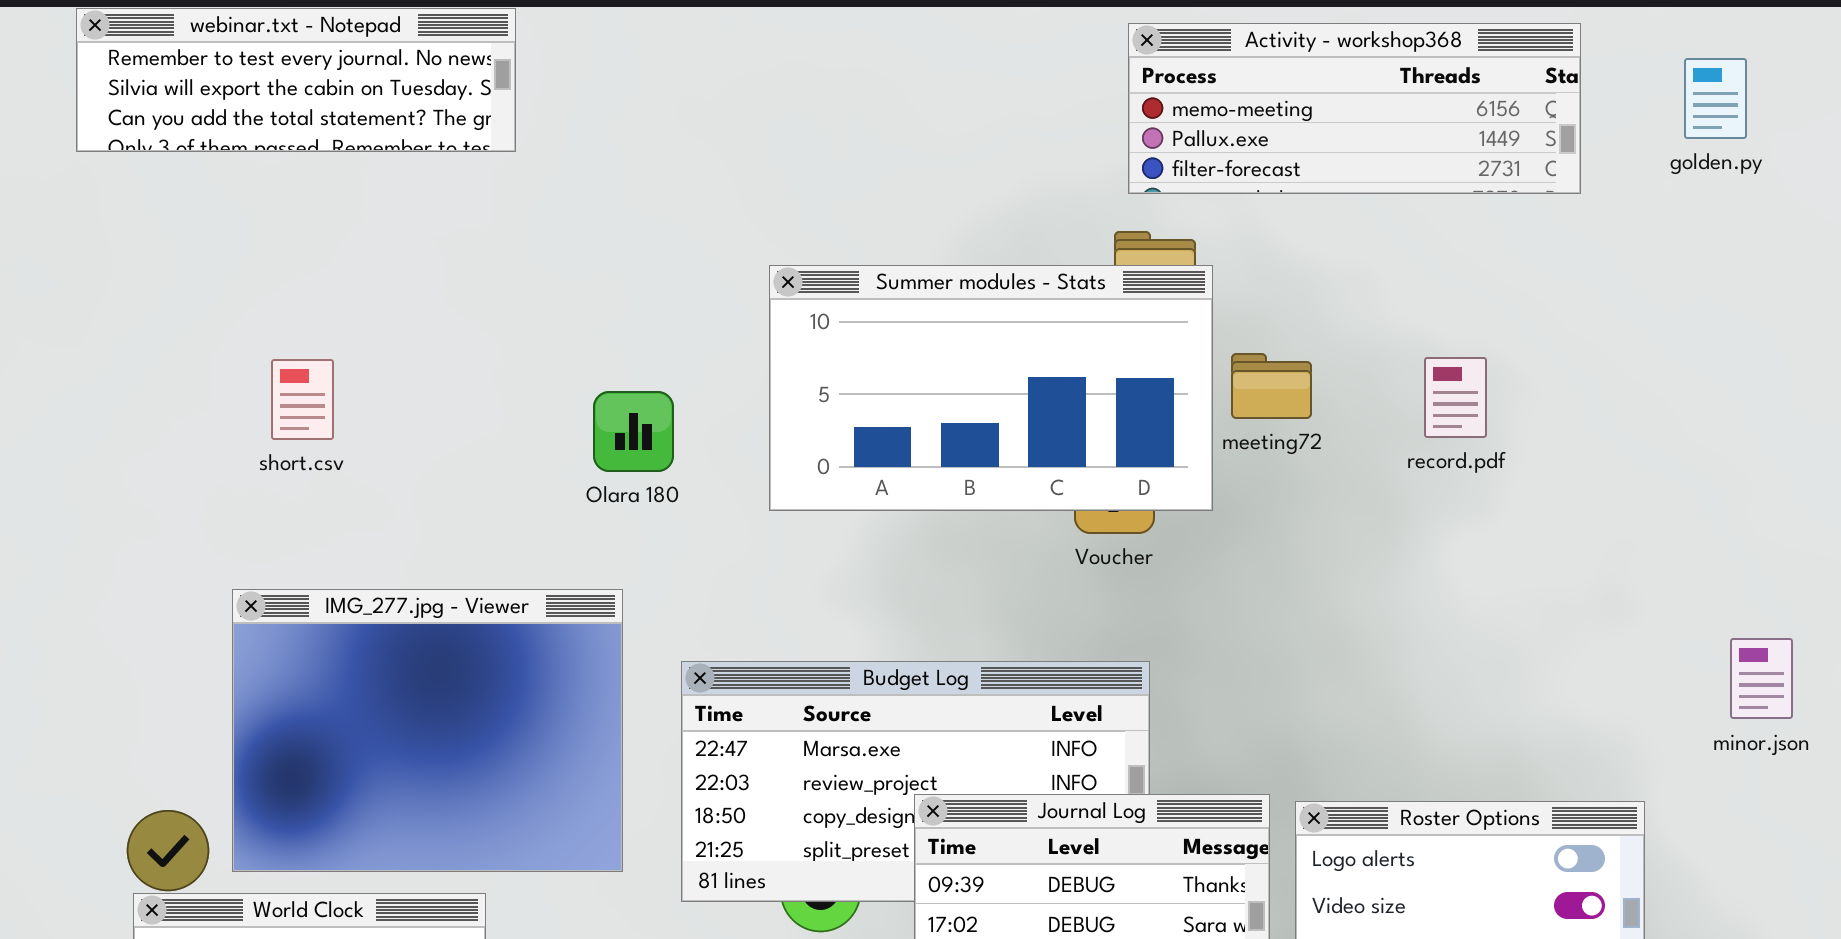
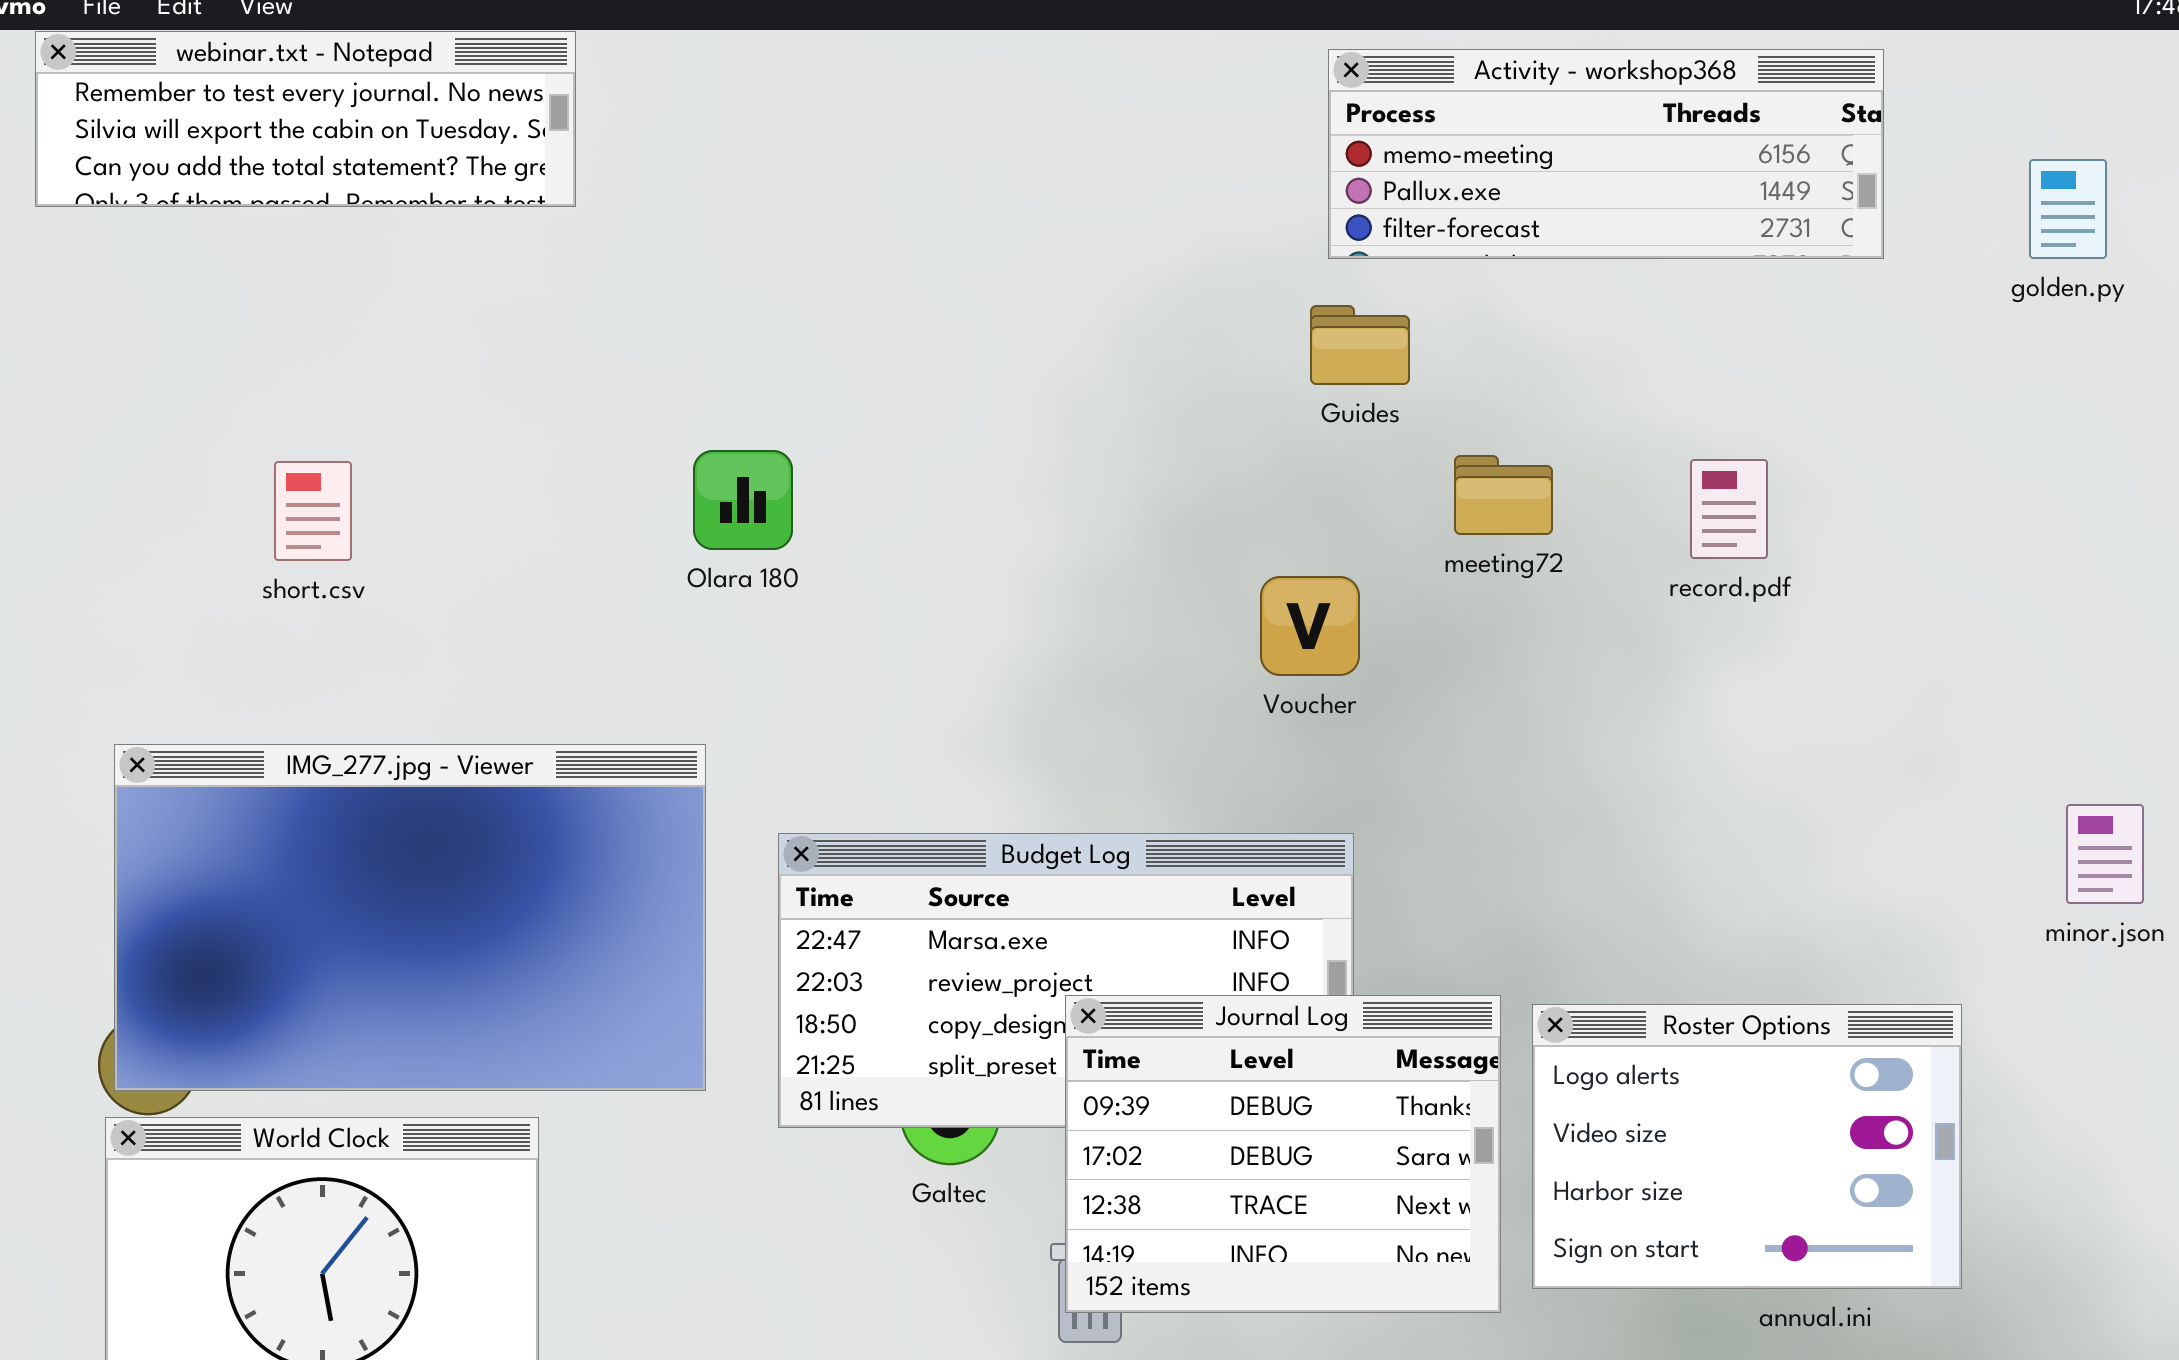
golden.py: [1684,58,1747,139] -> [2029,159,2107,259], moved
Summer modules - Stats: [769,265,1213,511] -> none, closed
Olara 180: [593,391,674,472] -> [693,450,793,550], moved
IMG_277.jpg - Viewer: [232,589,623,872] -> [114,744,706,1091], resized

